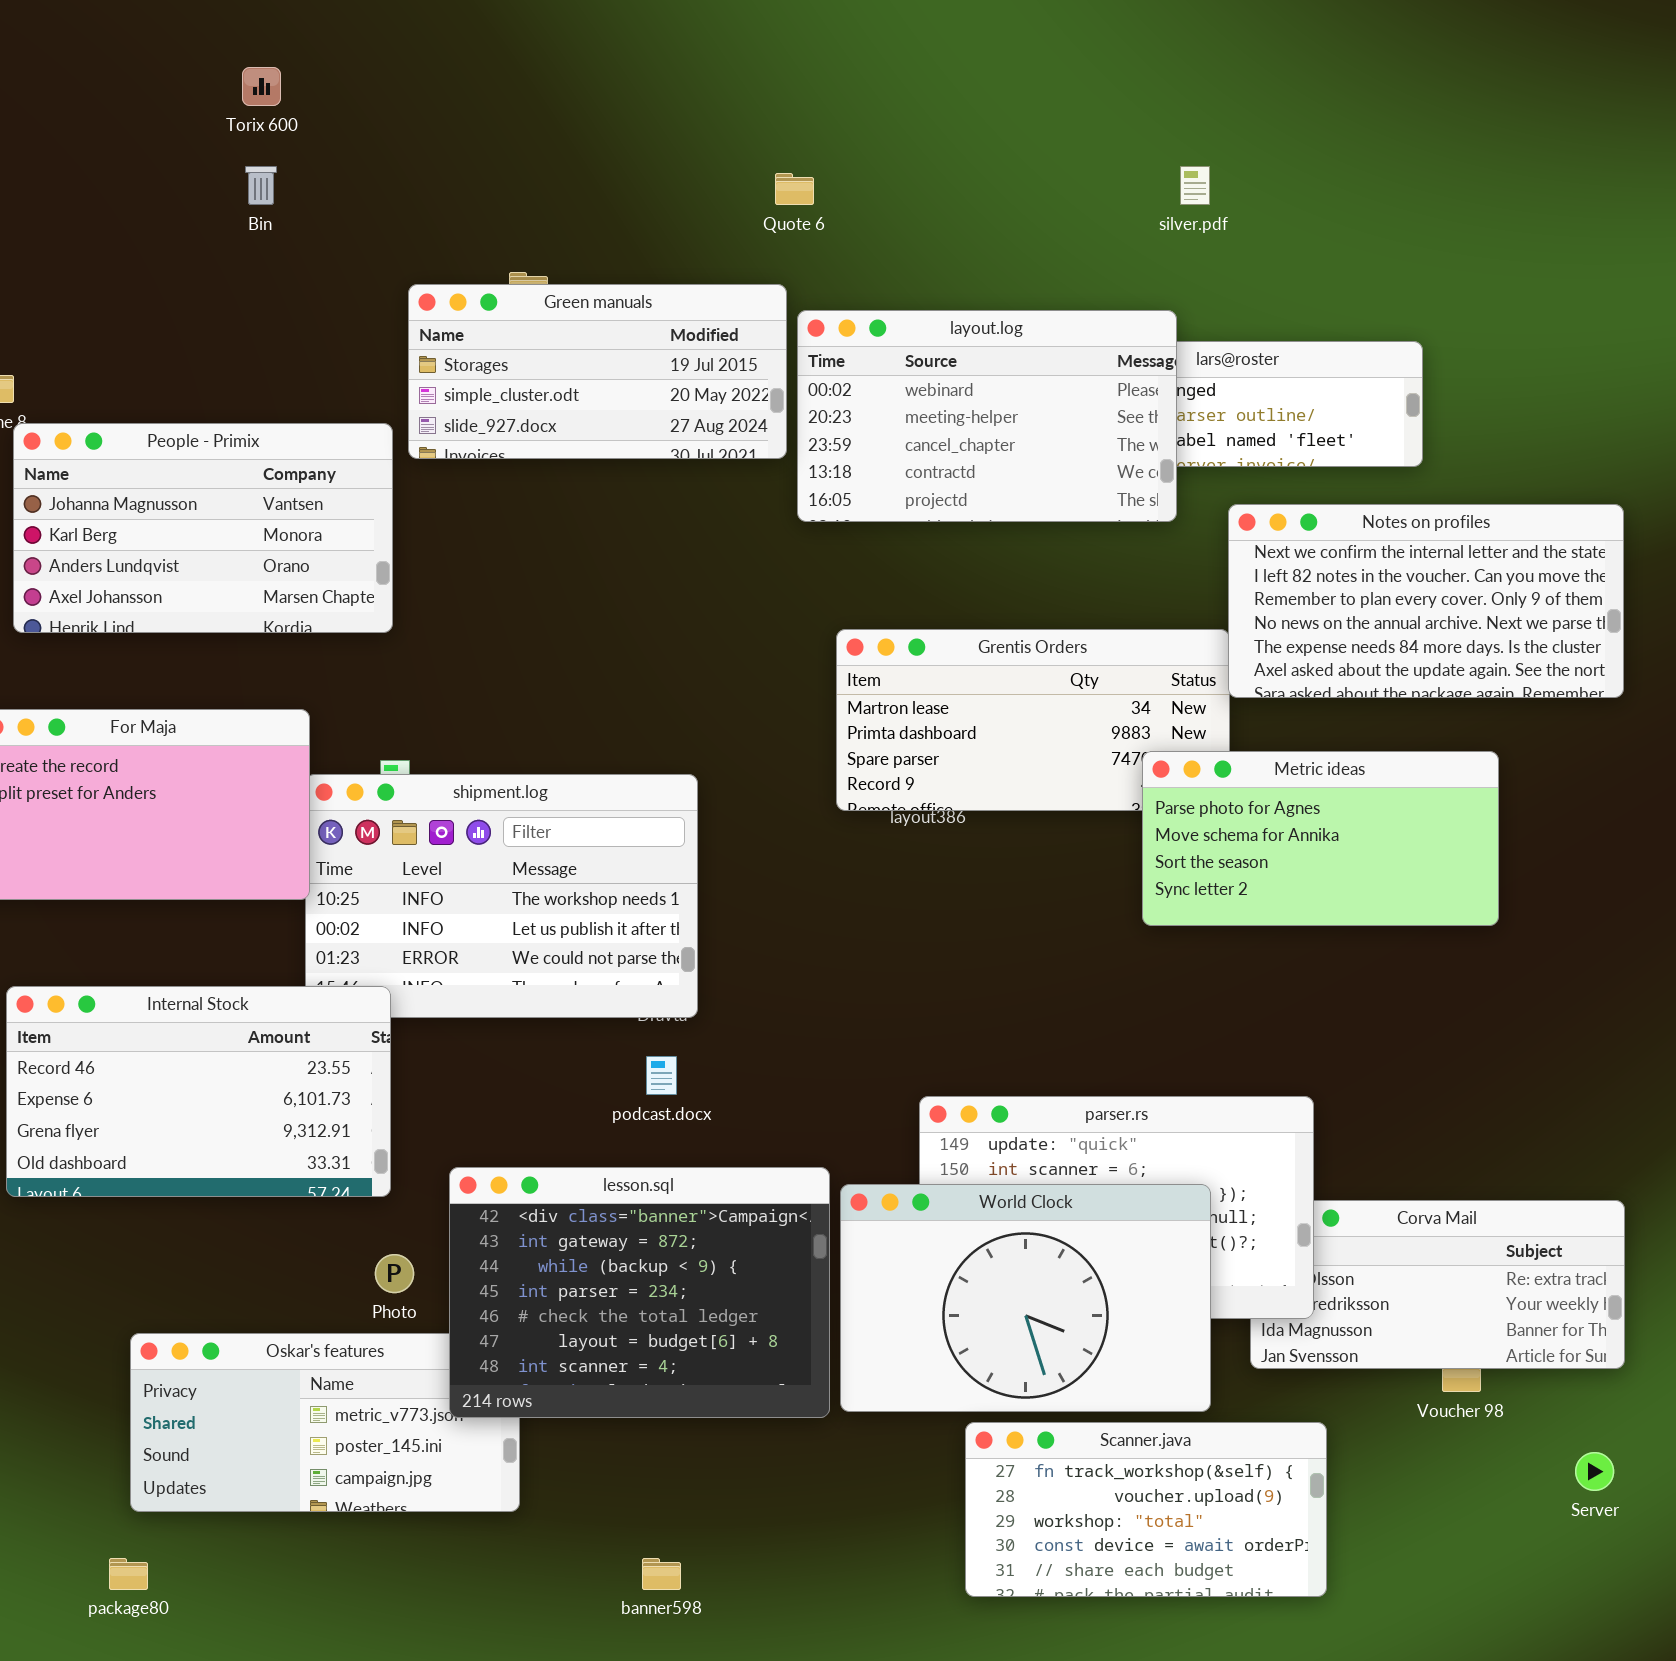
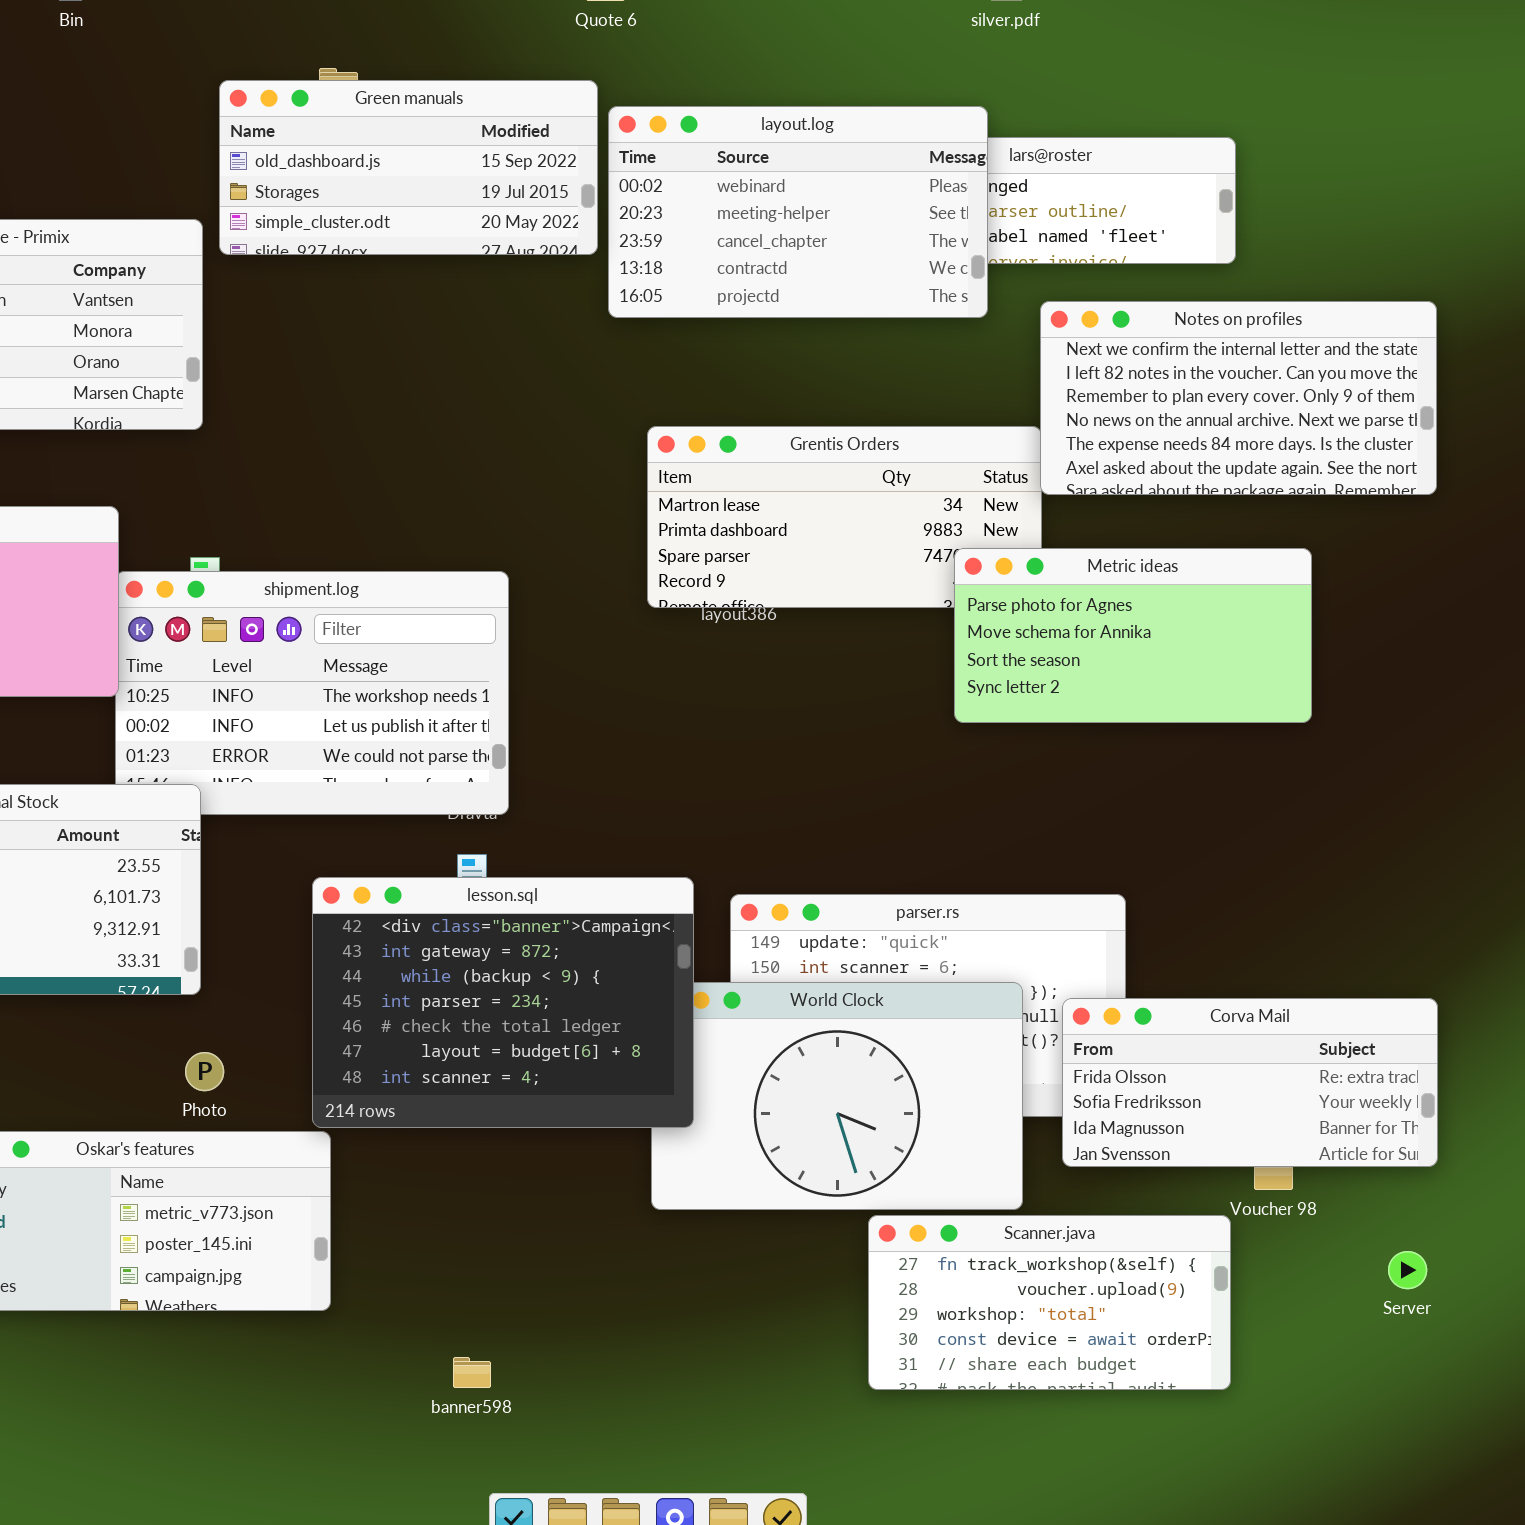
Green manuals: [408,284,787,459] -> [219,80,598,255], scrolled up 1 row
lesson.sql: [449,1167,830,1418] -> [312,877,694,1128], moved
Corva Mail: [1250,1200,1625,1369] -> [1062,998,1438,1167], raised
Scanner.java: [965,1422,1327,1597] -> [868,1215,1231,1390], moved

